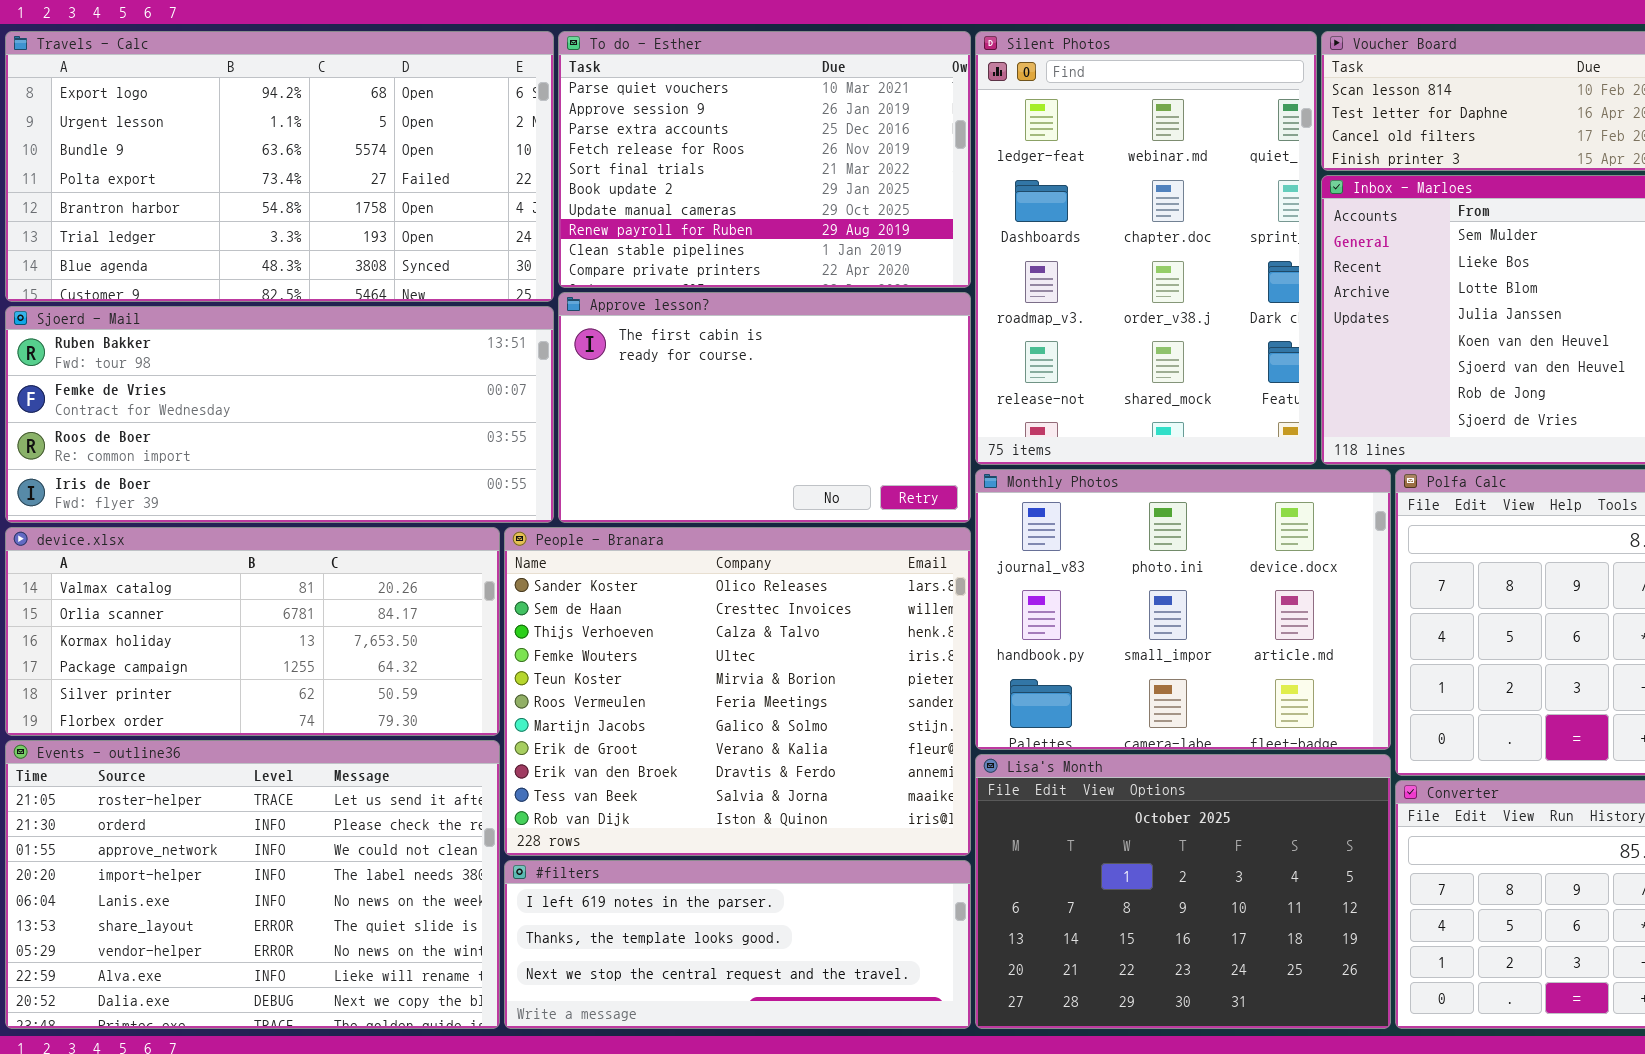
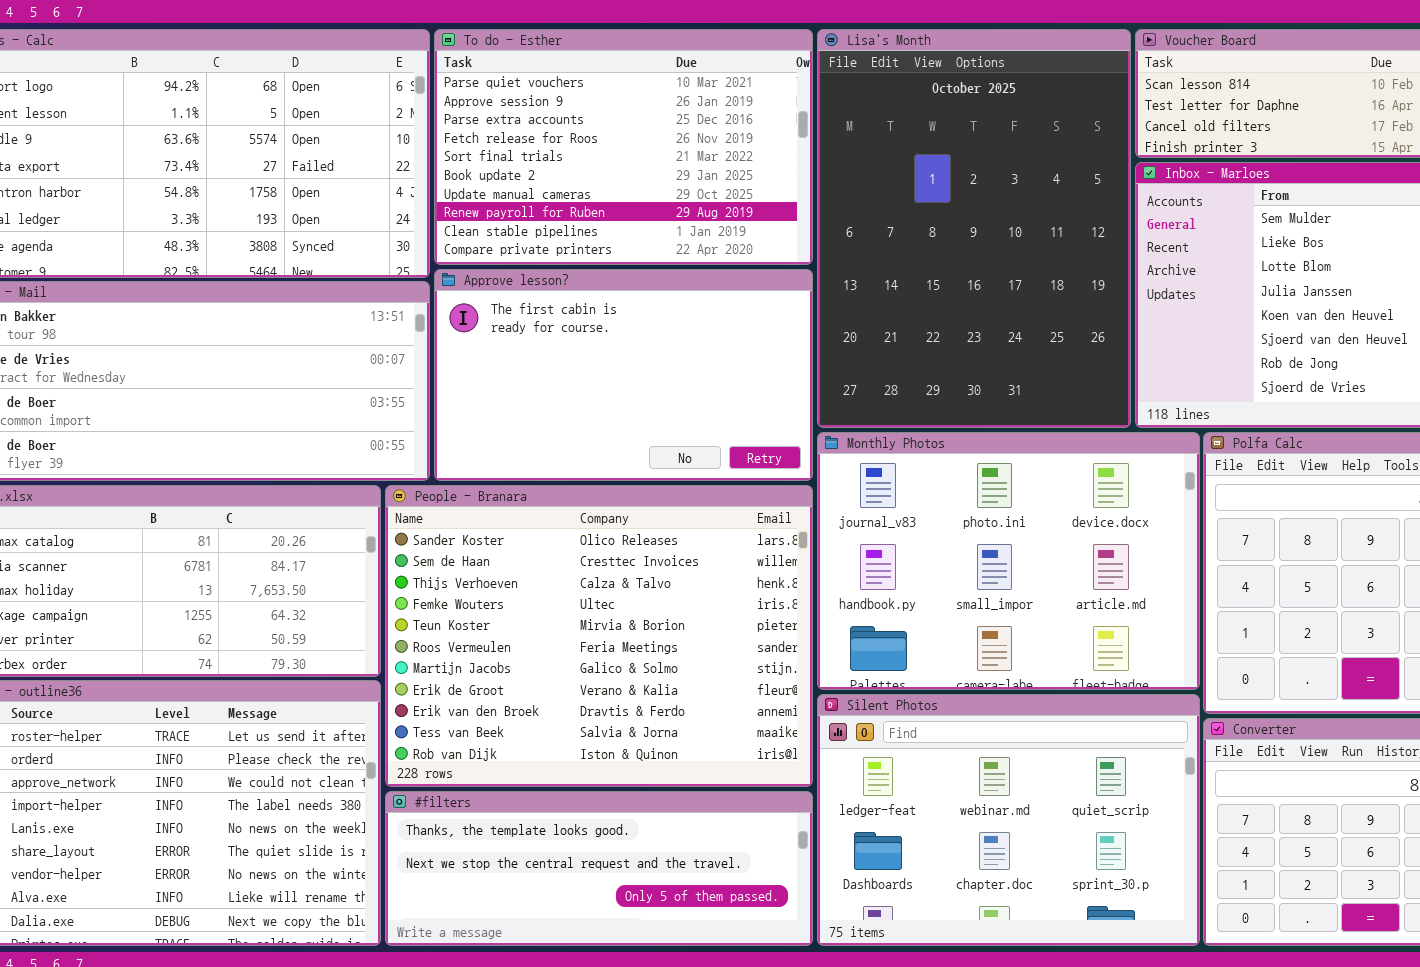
Silent Photos: [975,31,1317,465] -> [817,694,1200,946], moved, resized
Lisa's Month: [975,754,1391,1029] -> [817,29,1131,428], moved, resized
#filters: [504,860,971,1029] -> [385,791,813,946], scrolled down 1 row

